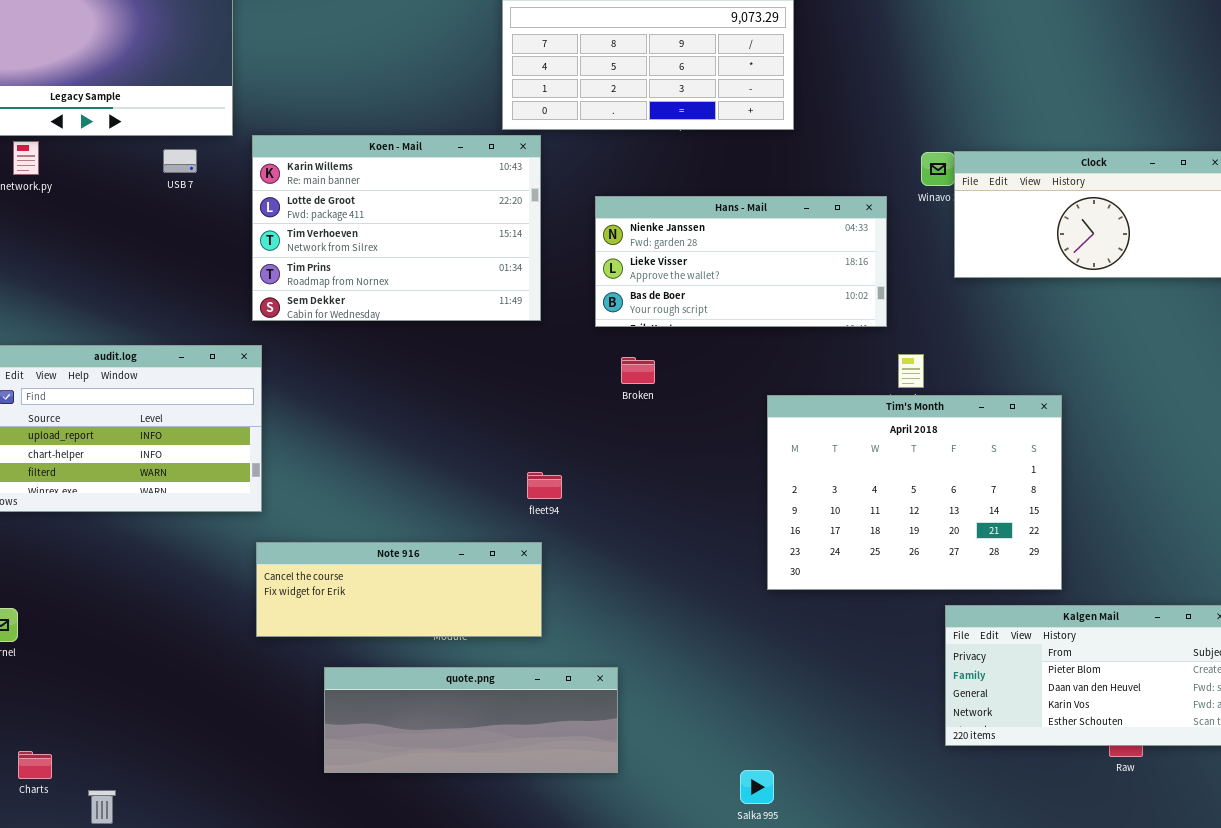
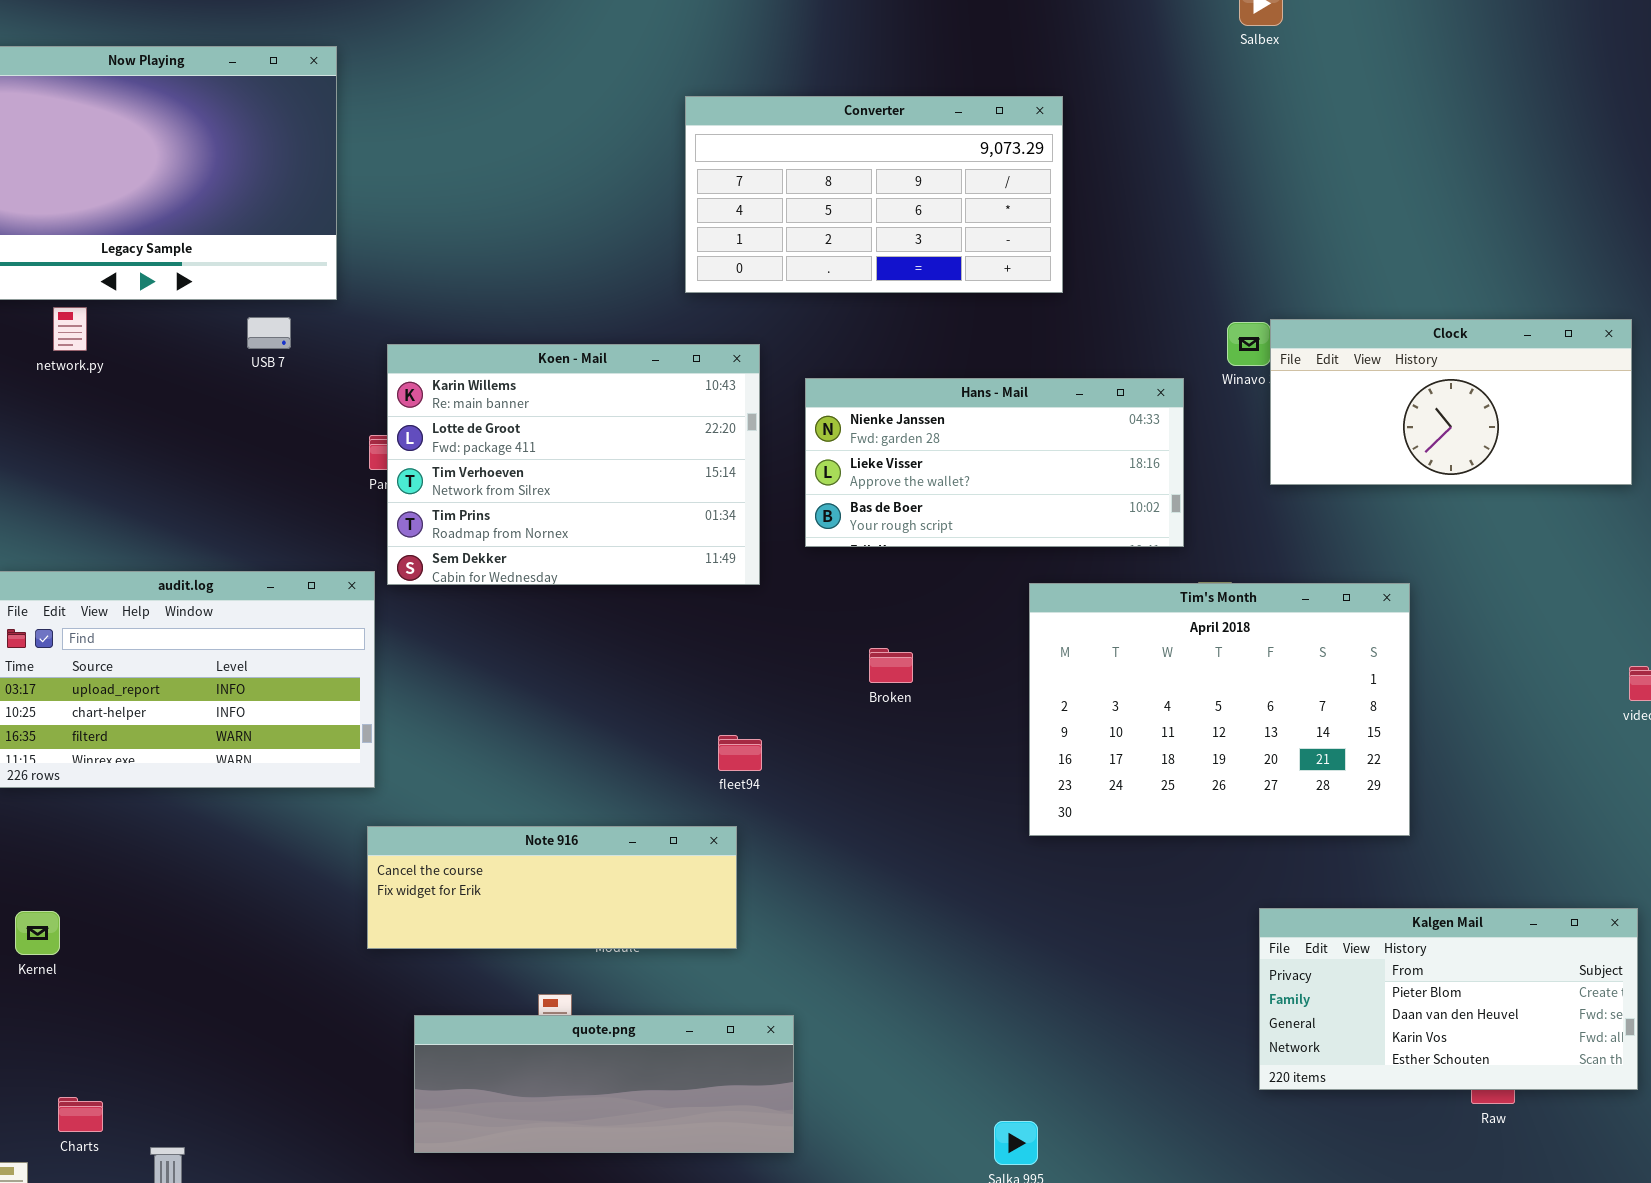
Koen - Mail: [252,135,541,321] -> [387,344,760,585], moved
Broken: [621,357,655,384] -> [869,648,913,683], moved
Tim's Month: [767,395,1062,590] -> [1029,583,1410,836], moved
quote.png: [324,667,618,773] -> [414,1015,794,1153], moved

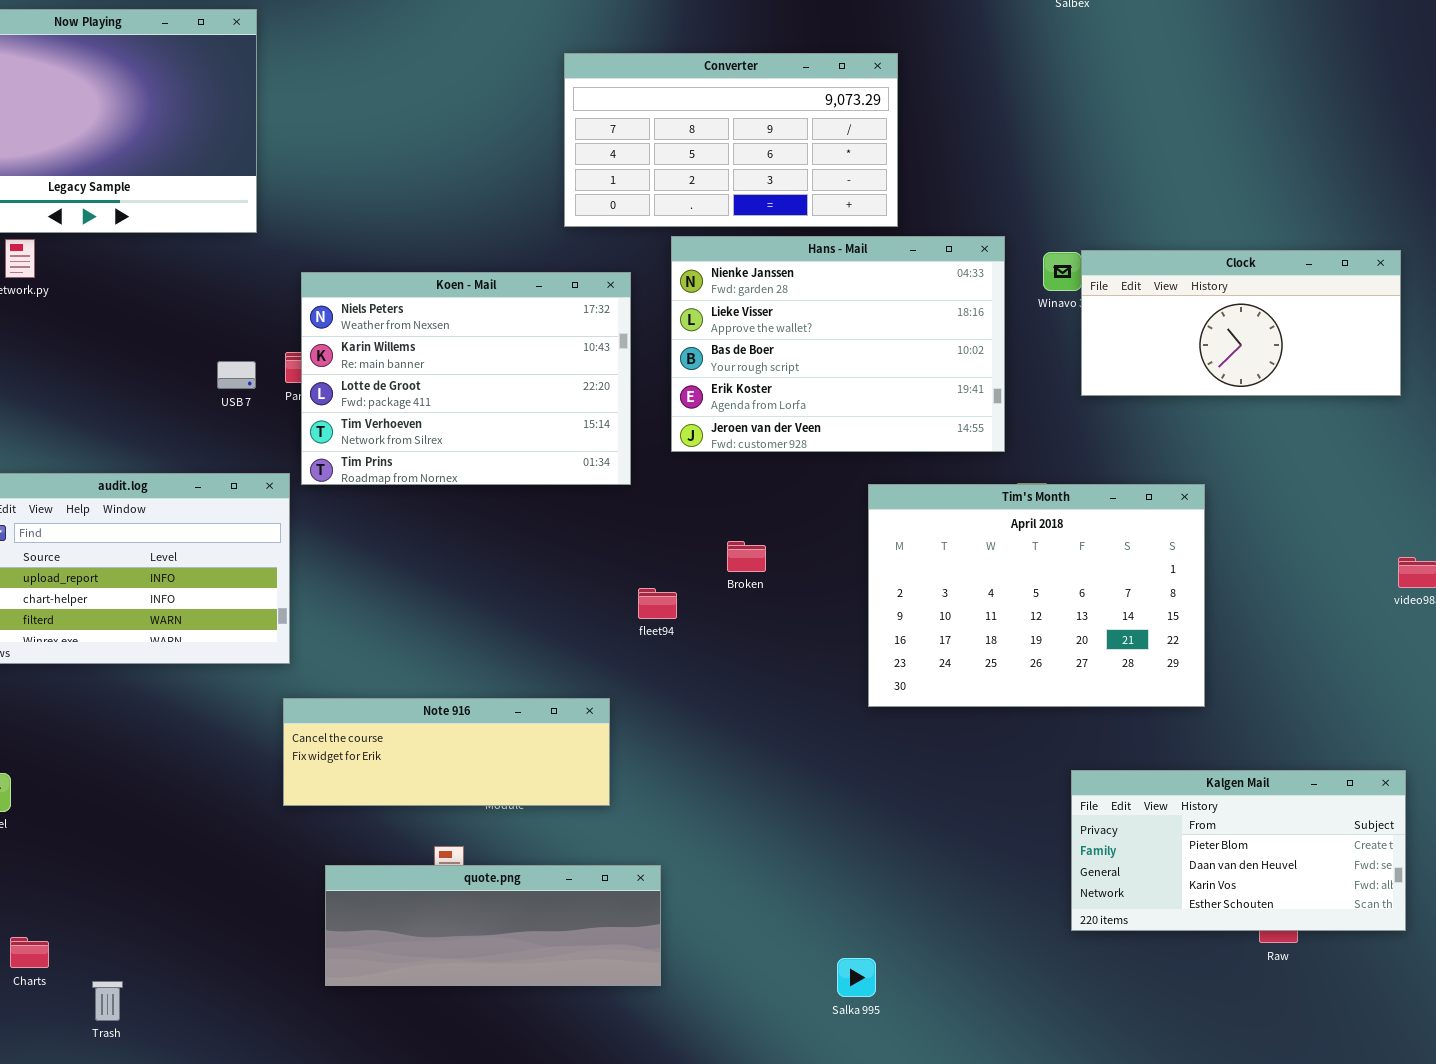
USB 7: [247,317,291,349] -> [217,361,256,389], moved
Koen - Mail: [387,344,760,585] -> [301,272,631,485], scrolled up 1 row
Hans - Mail: [805,378,1184,547] -> [671,236,1005,452], resized
fleet94: [718,735,762,771] -> [638,588,677,619], moved

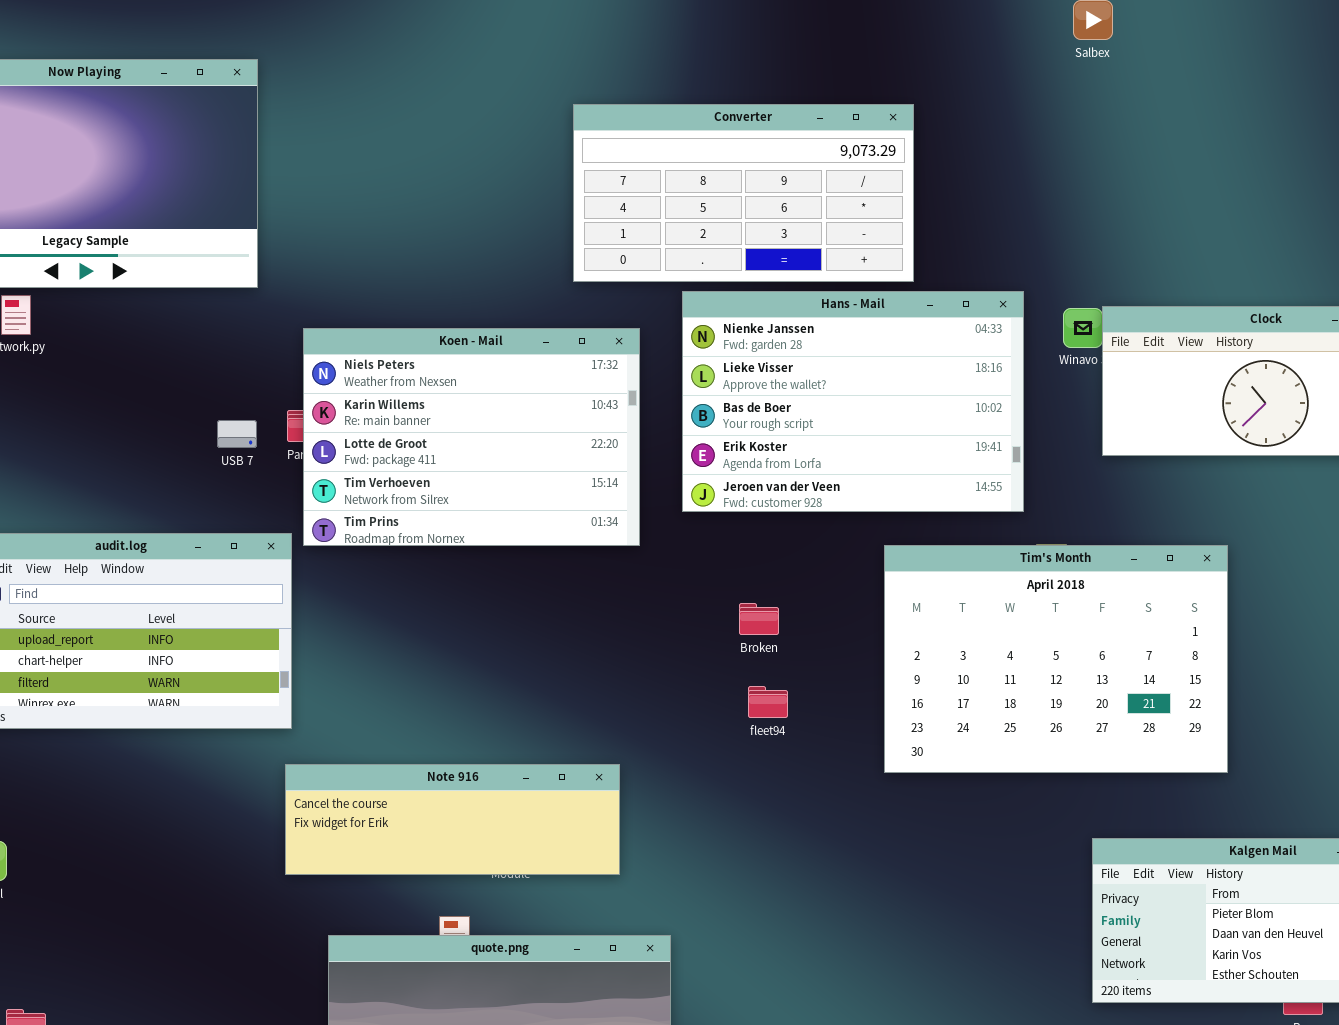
fleet94: [638,588,677,619] -> [748,686,788,718], moved

